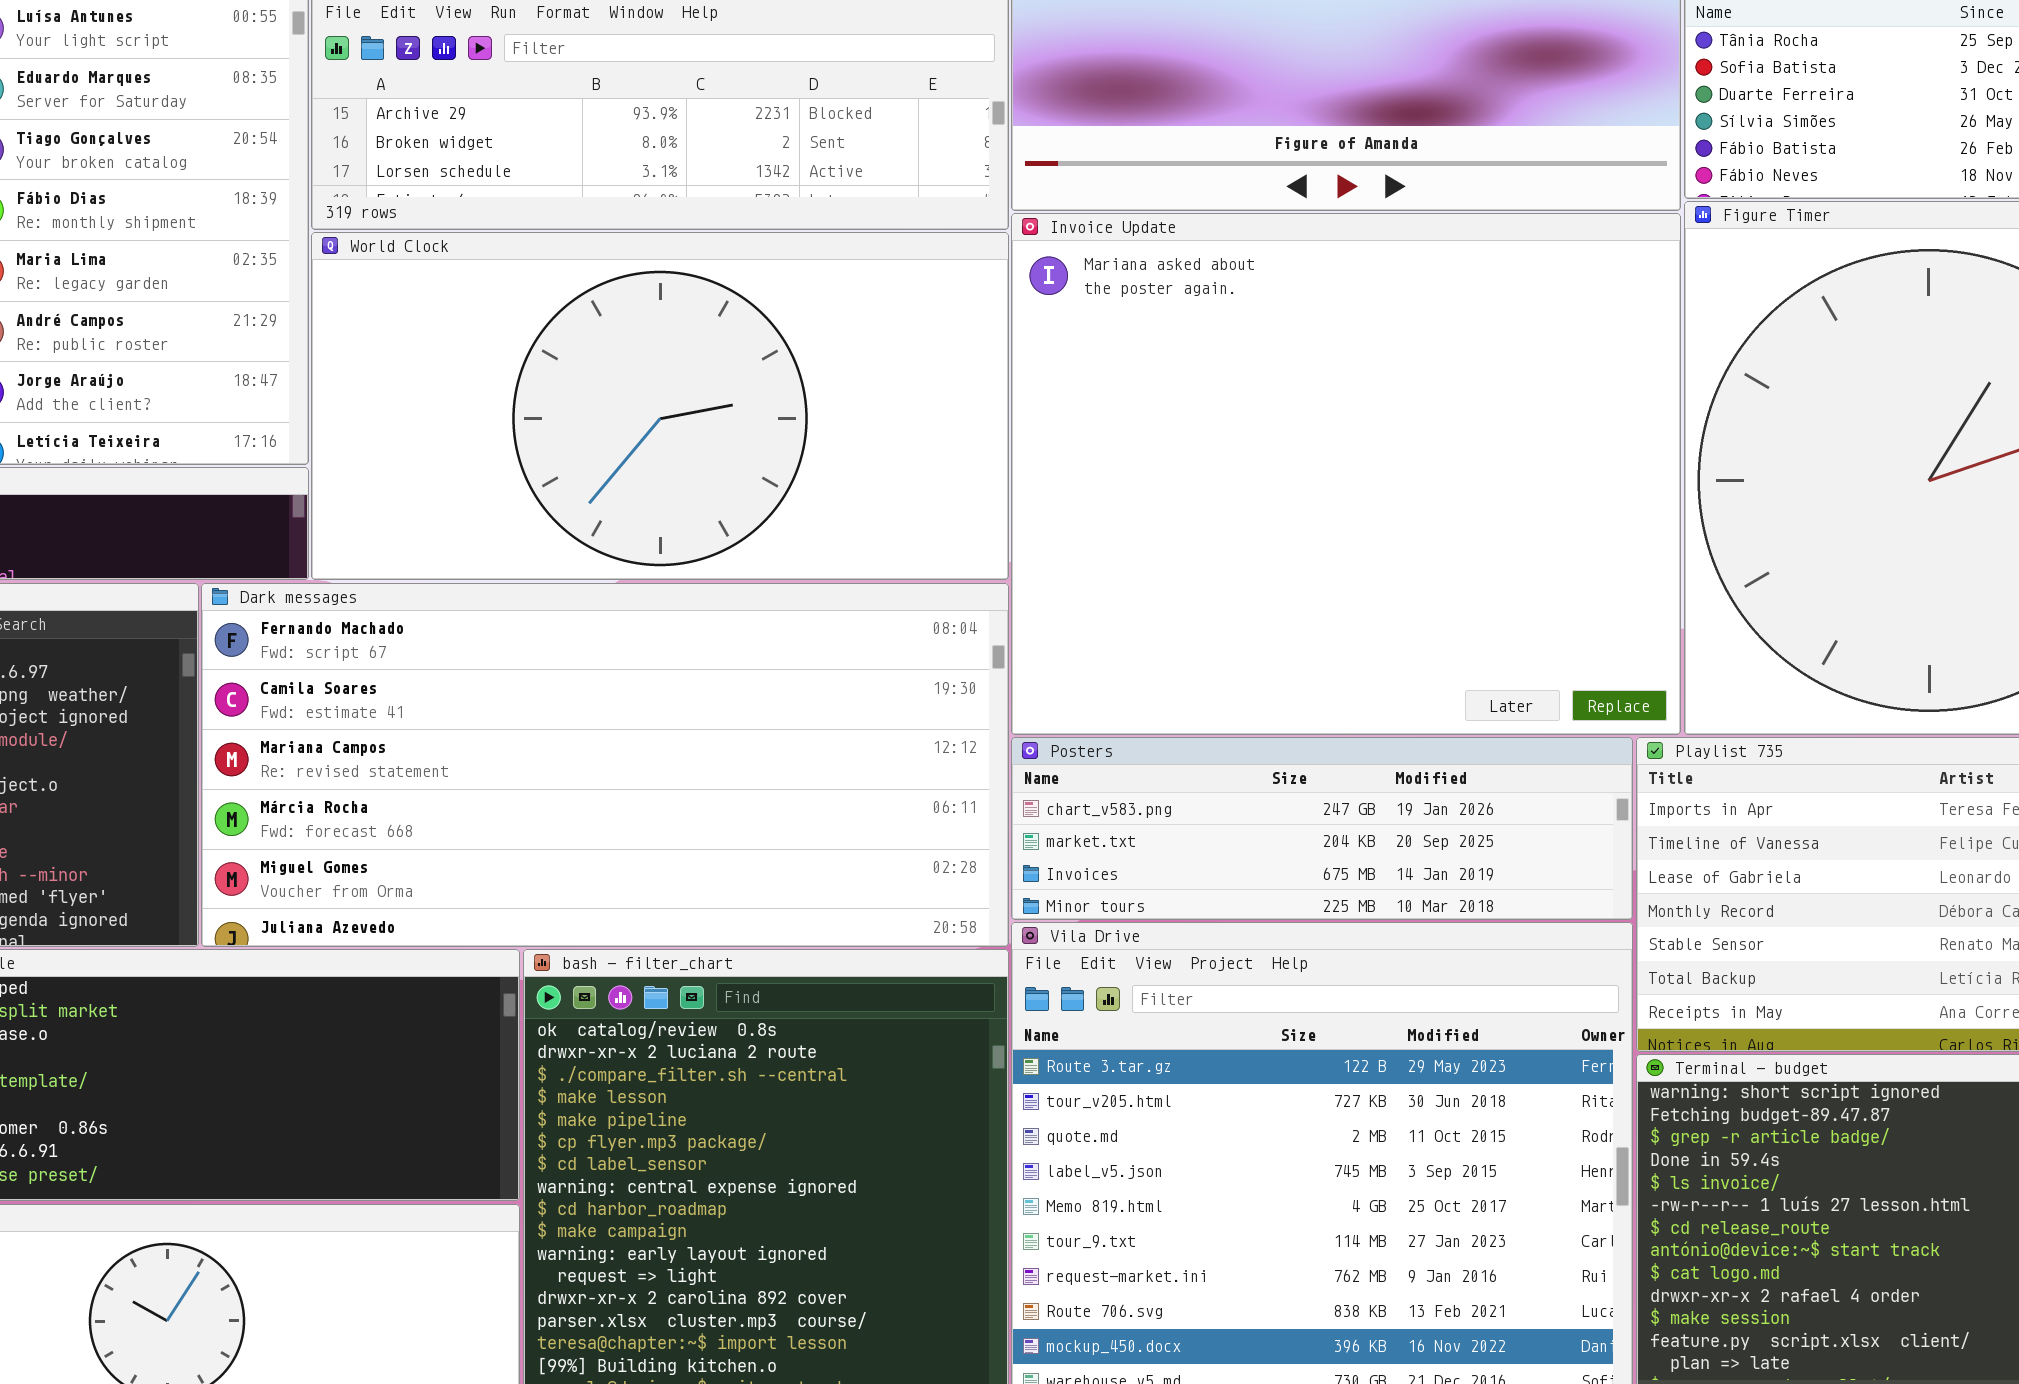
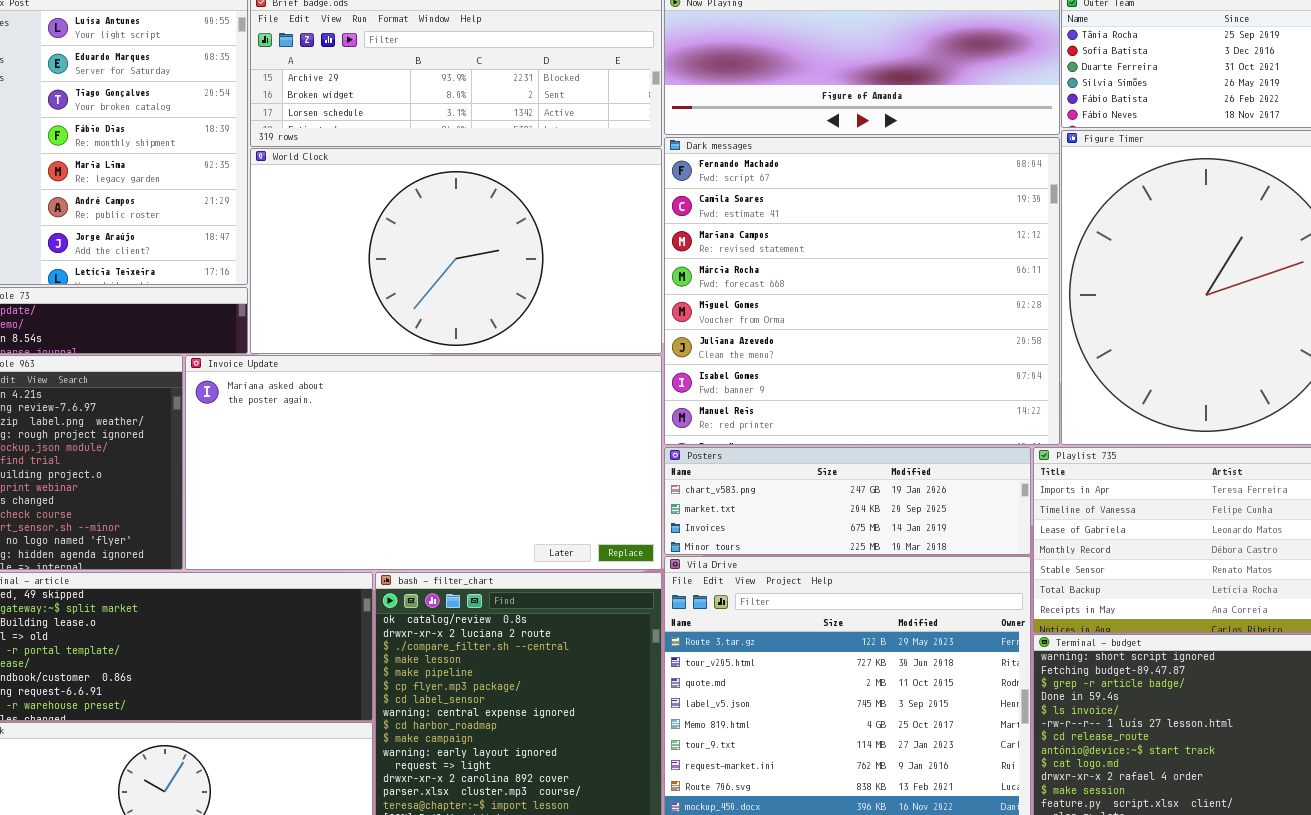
Invoice Update: [1011,213,1681,735] -> [185,355,662,570], moved, resized
Dark messages: [201,583,1009,947] -> [664,137,1060,445], moved, resized

